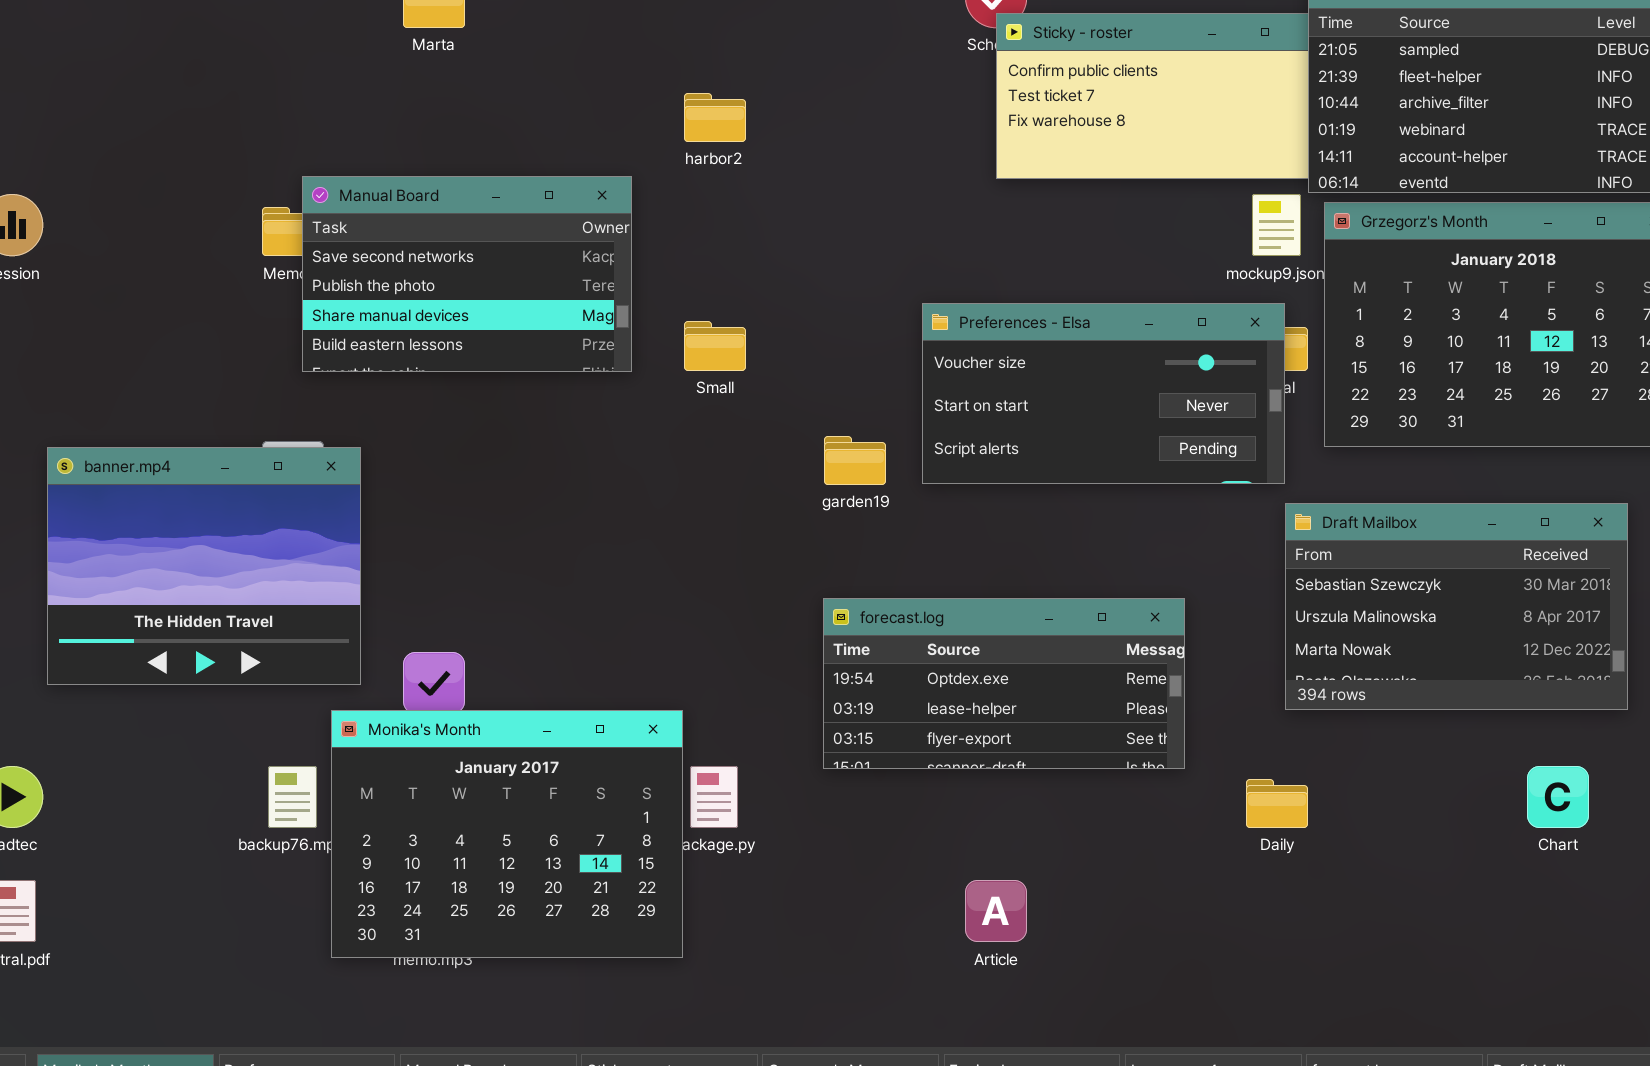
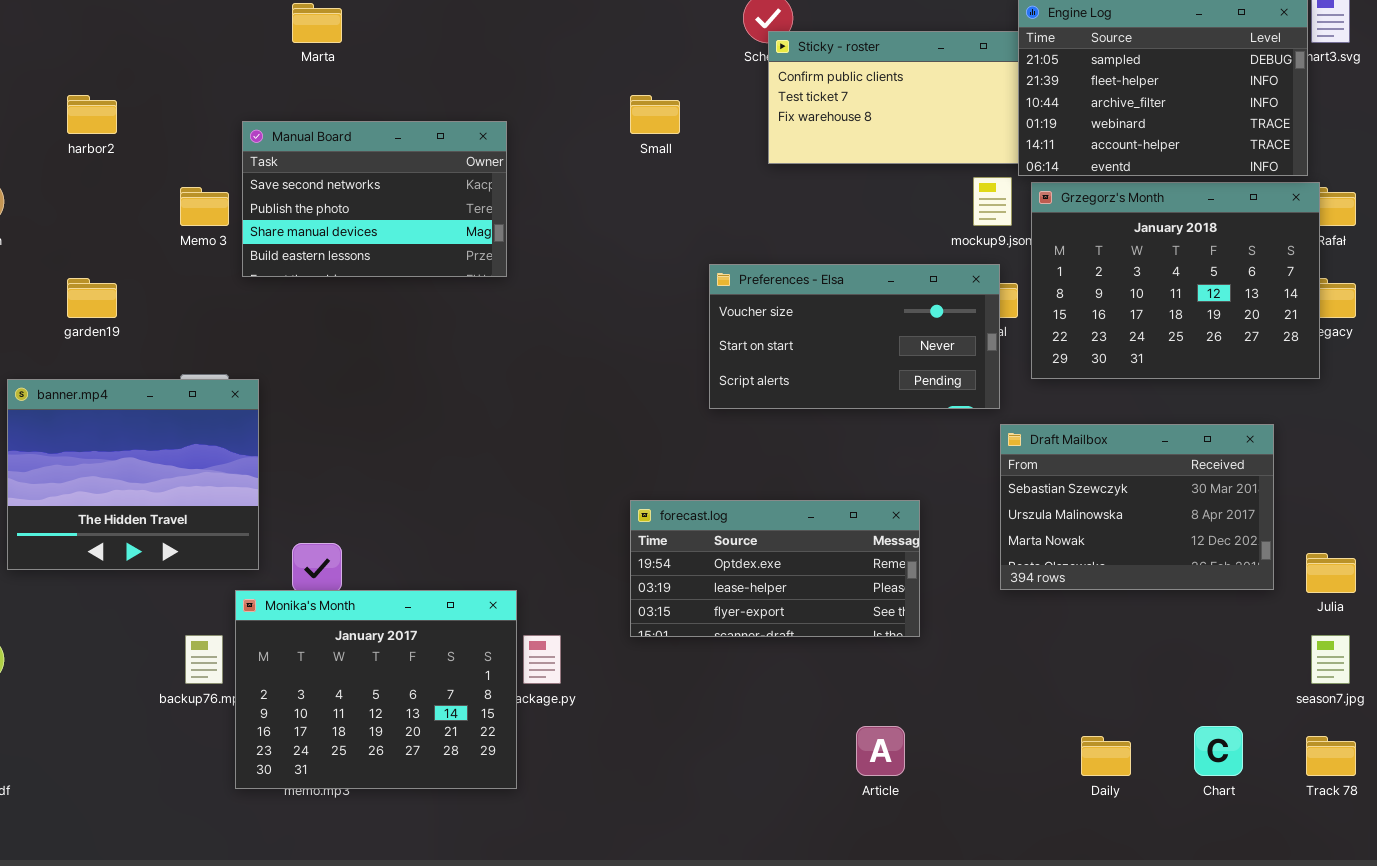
harbor2: [684,93,746,142] -> [67,95,117,134], moved
Manual Board: [302,176,632,372] -> [242,121,507,277], moved
Small: [684,321,746,371] -> [630,95,680,134], moved
garden19: [824,436,886,485] -> [67,278,117,318], moved
Chart: [1527,766,1589,828] -> [1194,726,1243,776], moved
Daily: [1246,779,1308,828] -> [1081,736,1131,776], moved
Article: [965,880,1027,942] -> [856,726,905,776], moved

